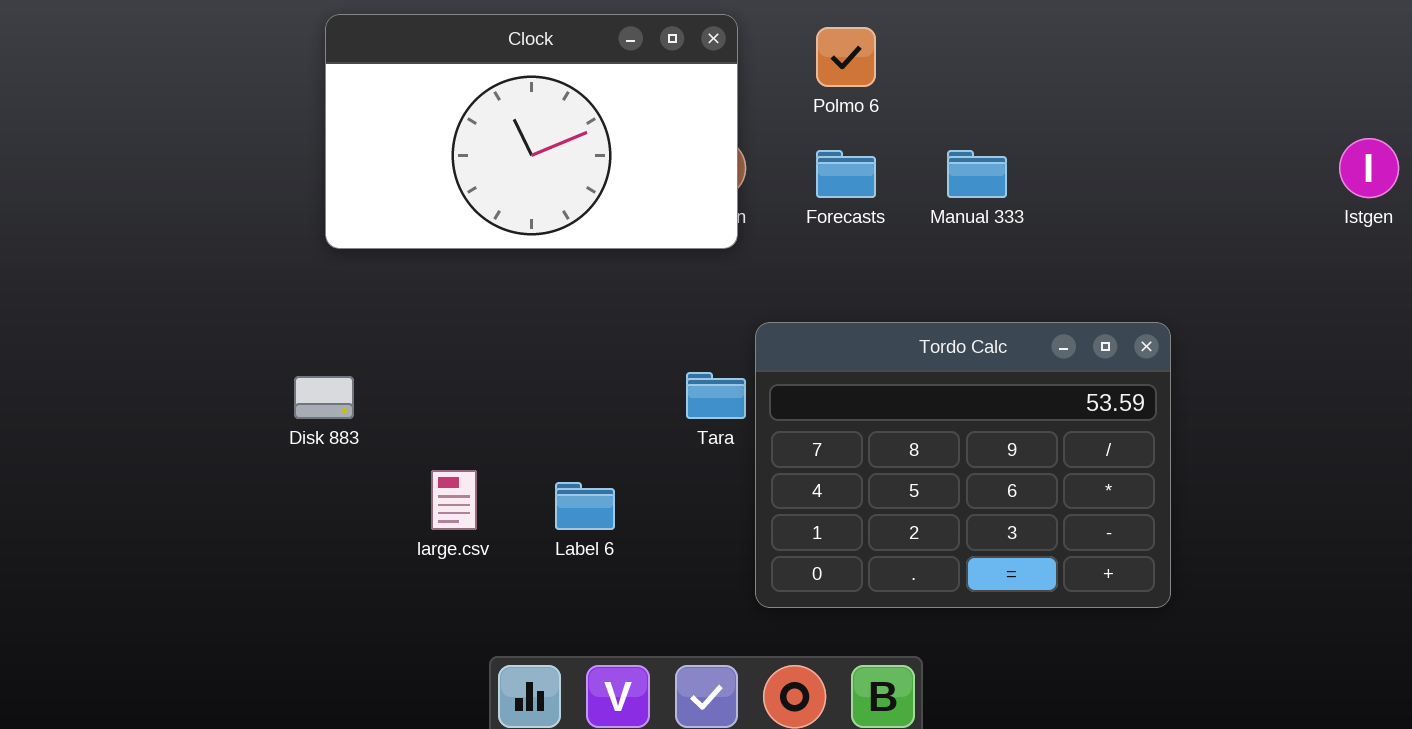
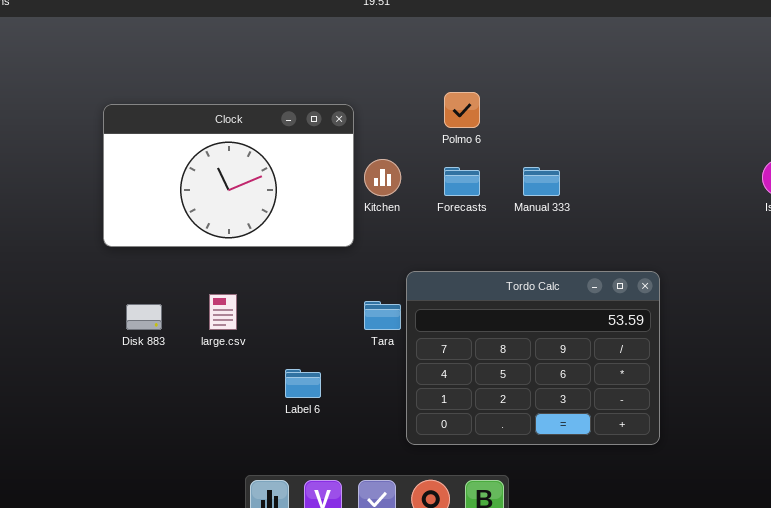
Clock: [325,14,738,249] -> [103,104,354,247], moved
large.csv: [431,470,477,530] -> [209,294,237,330], moved

